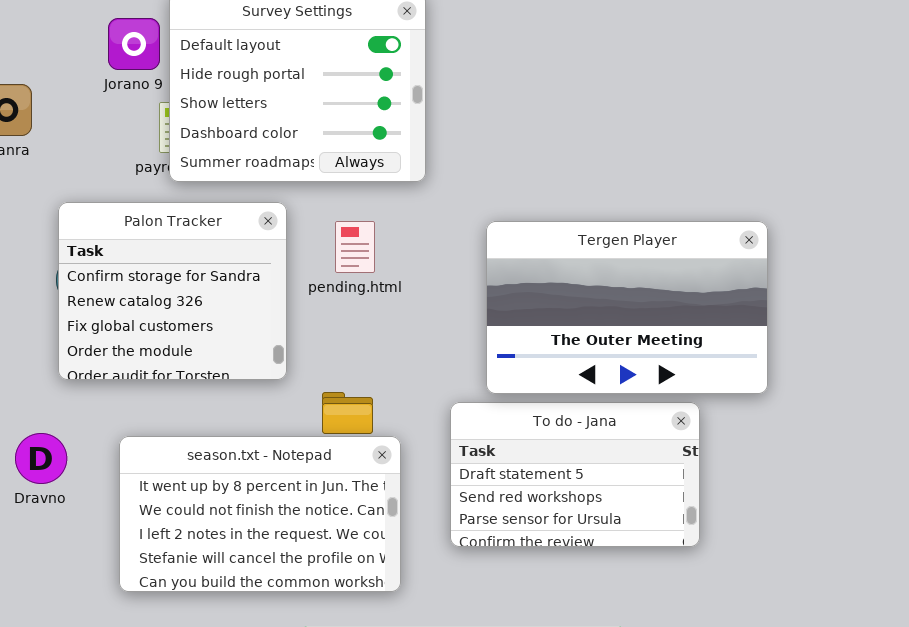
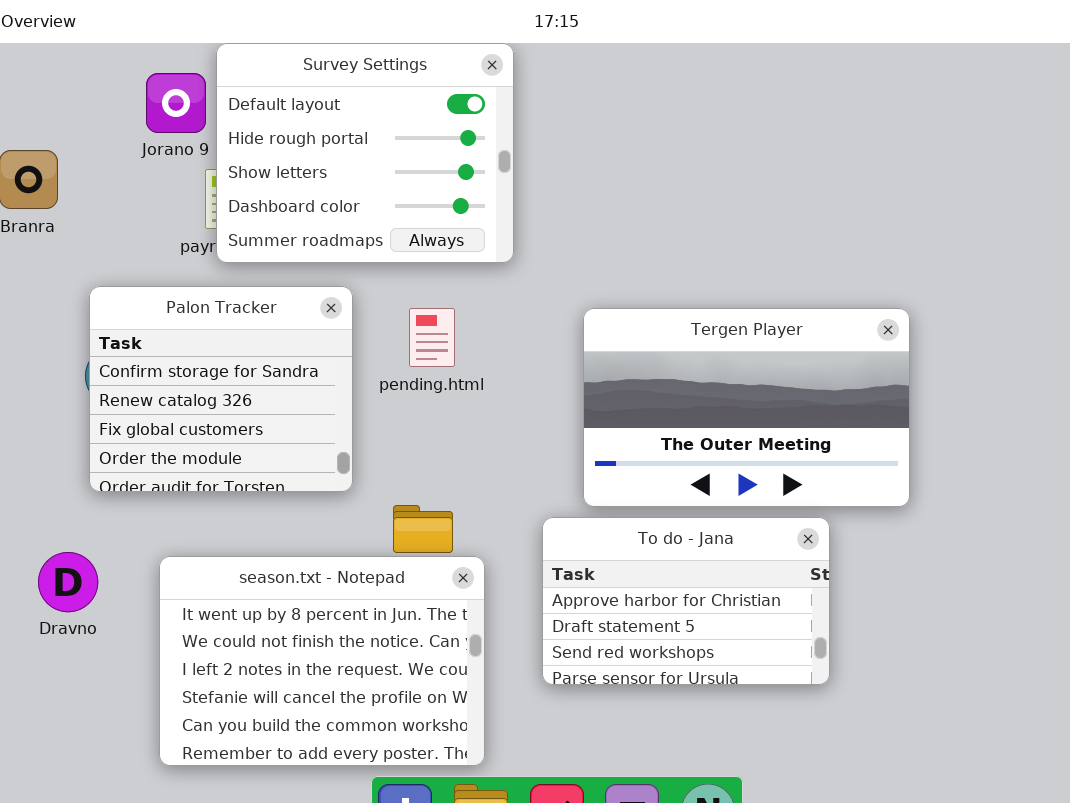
To do - Jana: [450,402,700,547] -> [542,517,830,685], scrolled up 1 row
season.txt - Notepad: [119,436,401,592] -> [159,556,485,766], resized

